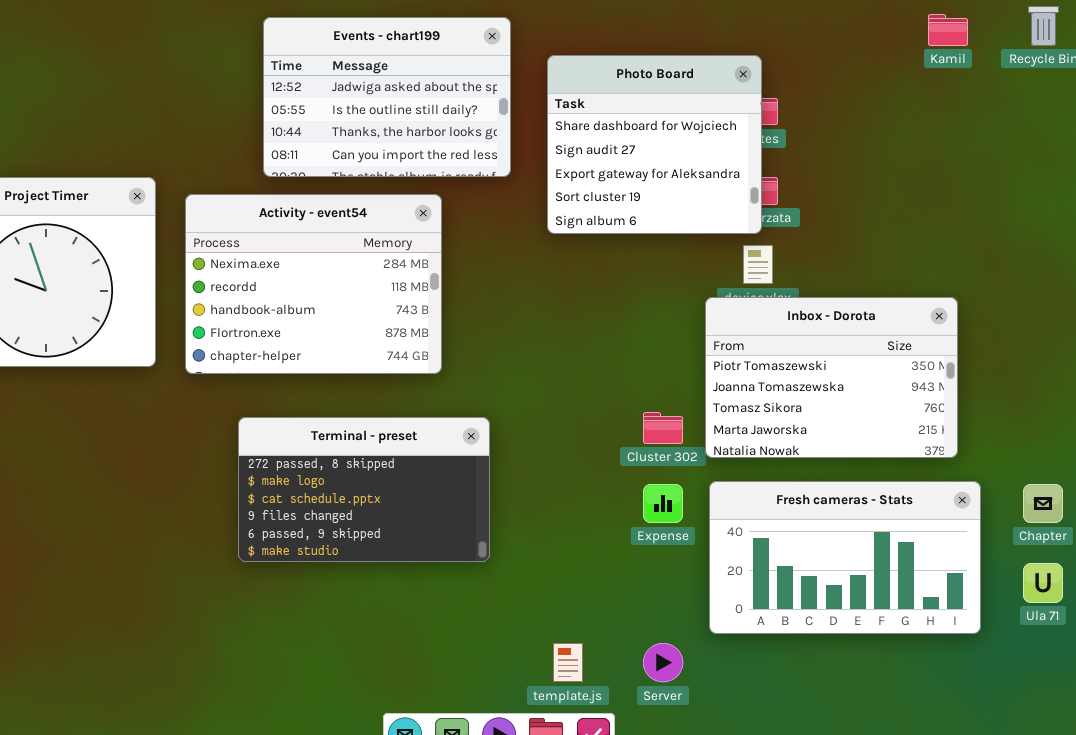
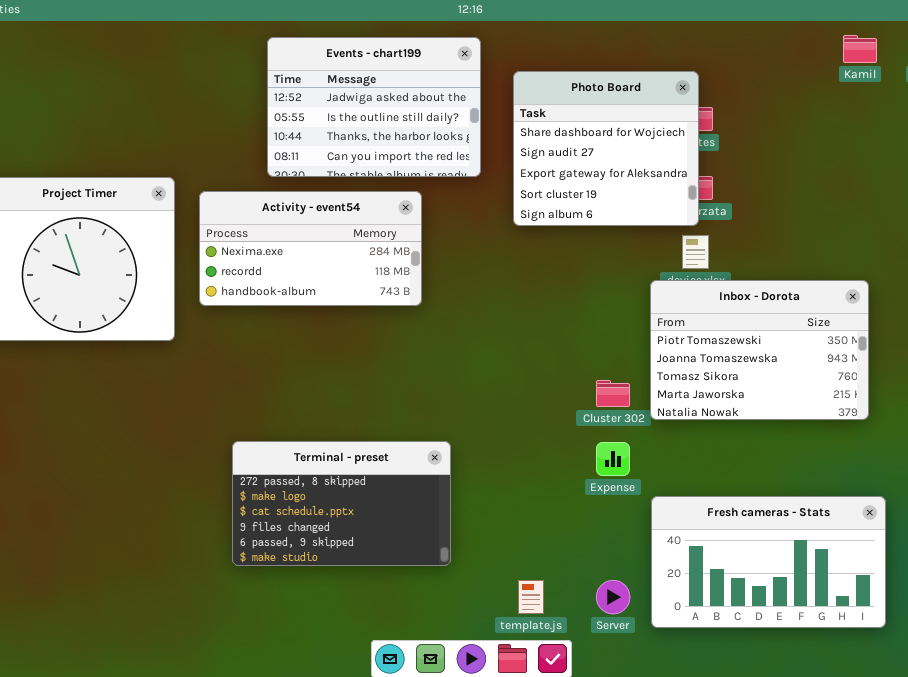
Activity - event54: [185,194,442,374] -> [199,191,422,306], resized
Terminal - preset: [238,417,490,562] -> [232,441,451,566], moved
Fresh cameras - Stats: [709,481,981,634] -> [651,496,886,628], moved

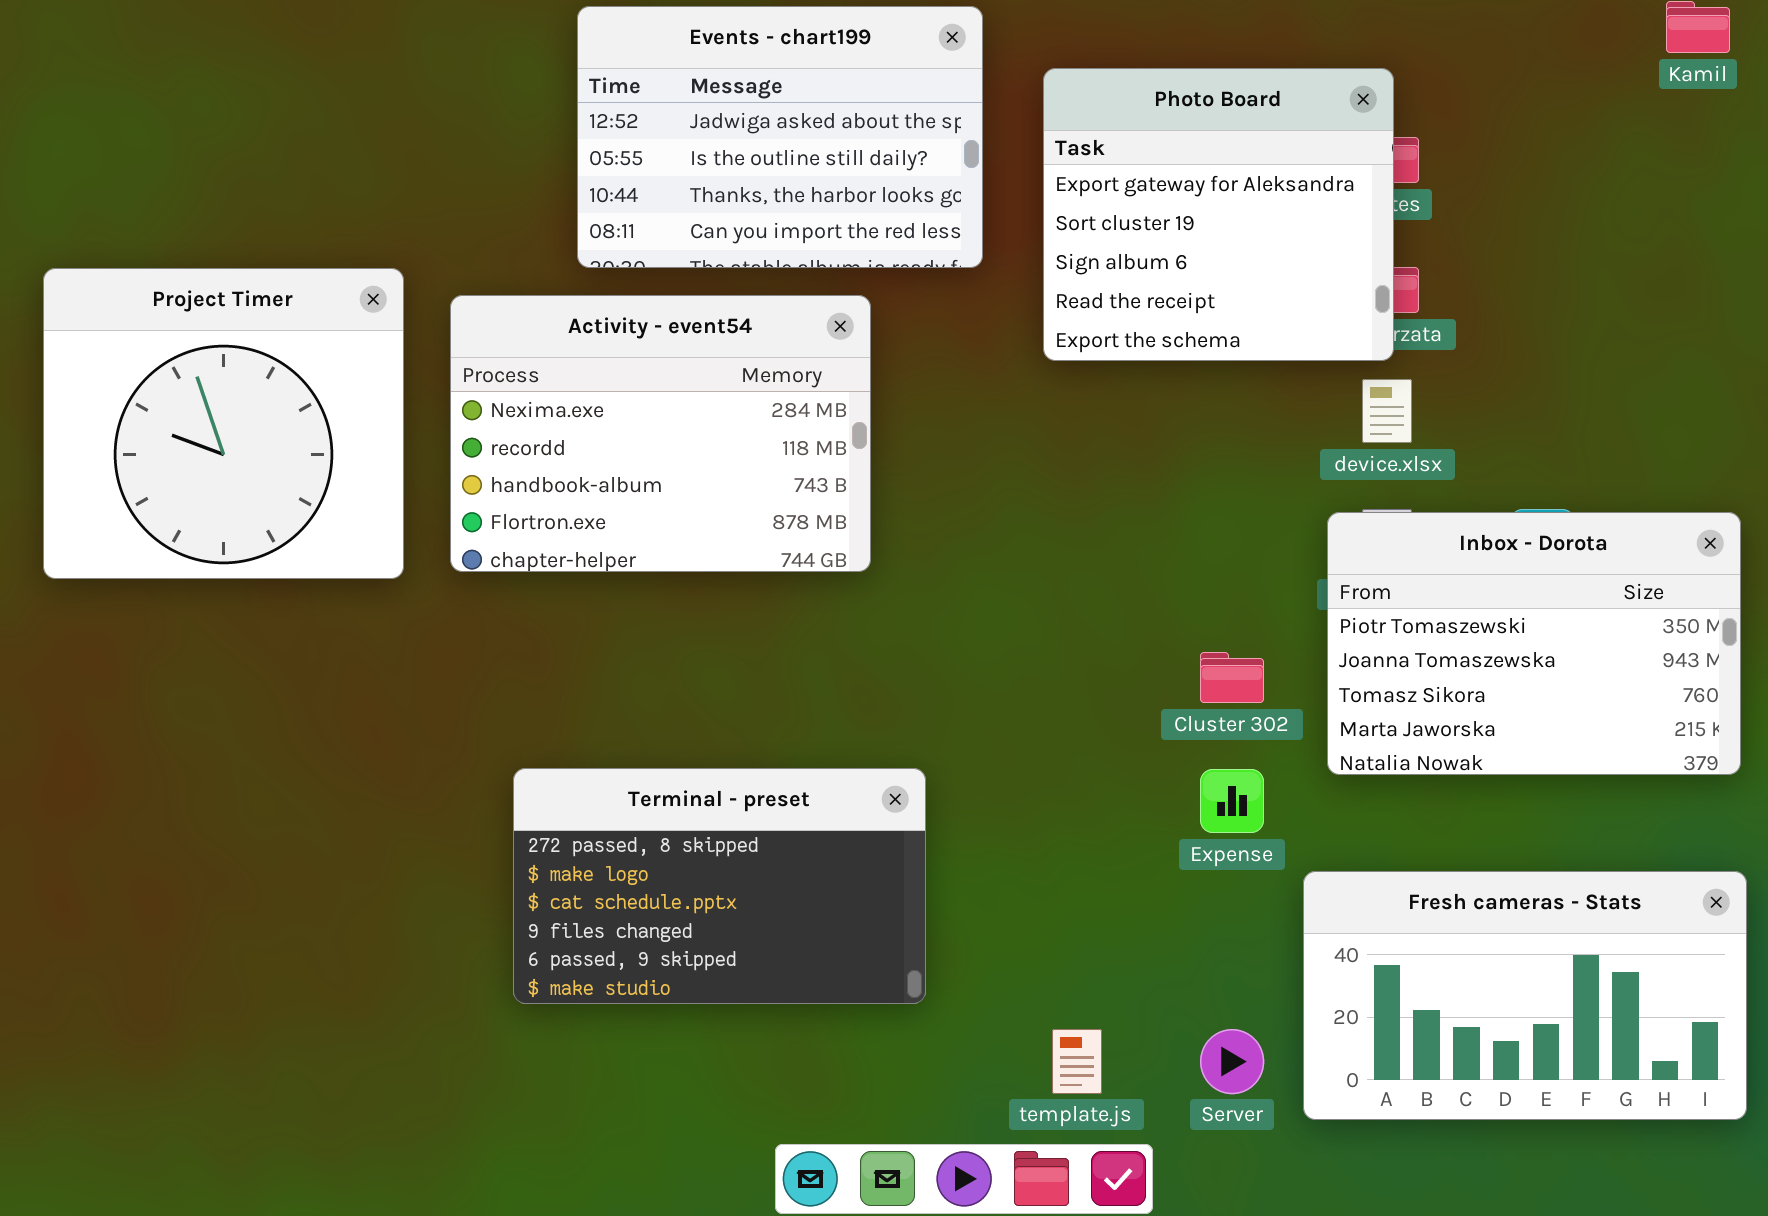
Photo Board: [513,71,699,226] -> [1043,68,1394,361], scrolled down 2 rows
Activity - event54: [199,191,422,306] -> [450,295,871,572], resized
Inbox - Dorota: [650,280,869,420] -> [1327,512,1741,775], moved

